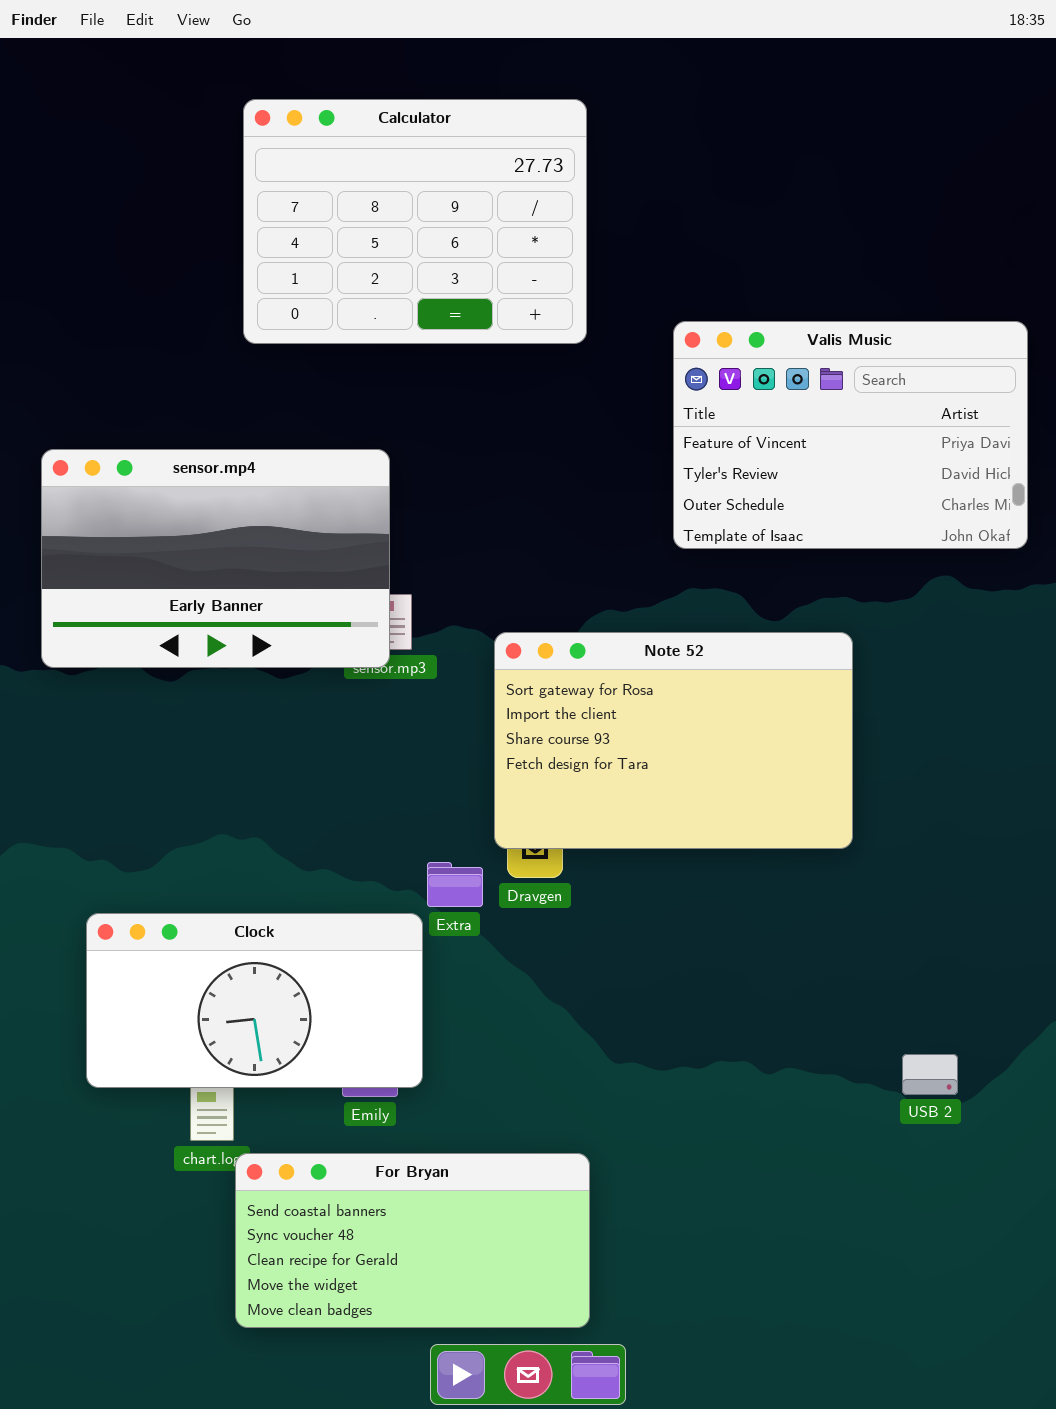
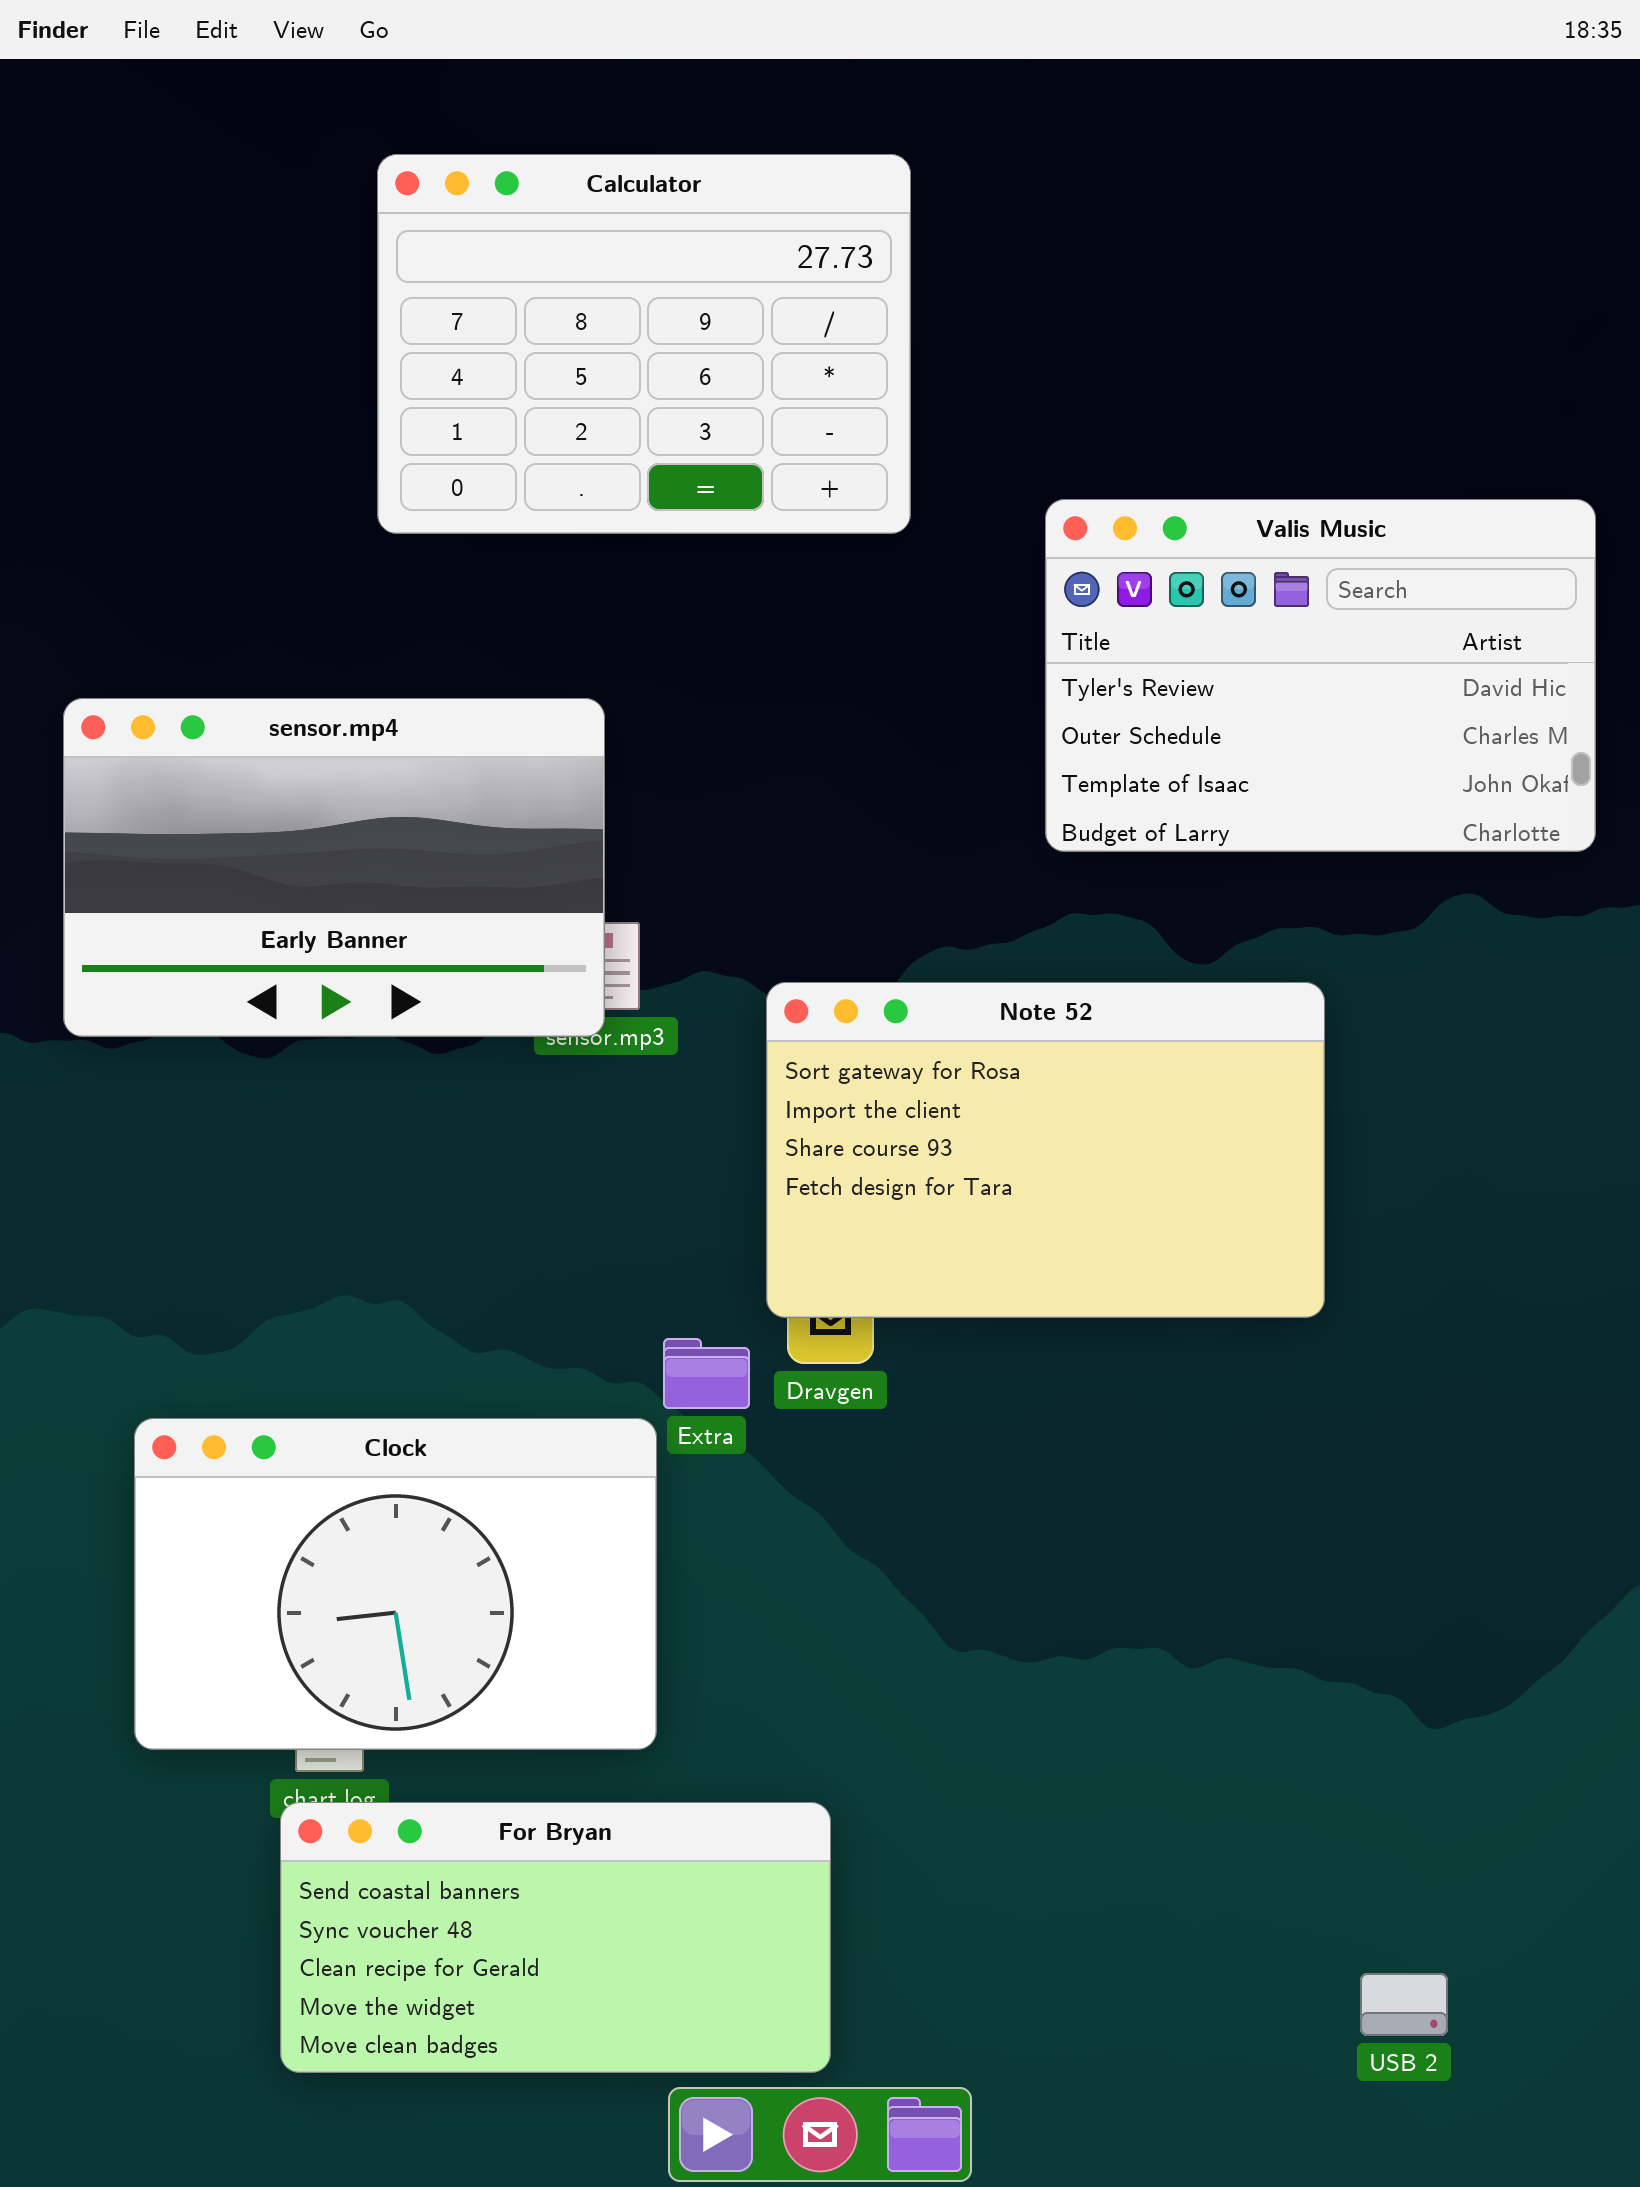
Valis Music: [673,321,1028,549] -> [1045,499,1596,852], scrolled down 1 row
Clock: [86,913,423,1088] -> [134,1418,657,1750], resized
USB 2: [902,1054,958,1095] -> [1360,1973,1448,2036], moved
For Bryan: [235,1153,590,1328] -> [280,1802,831,2073], moved

